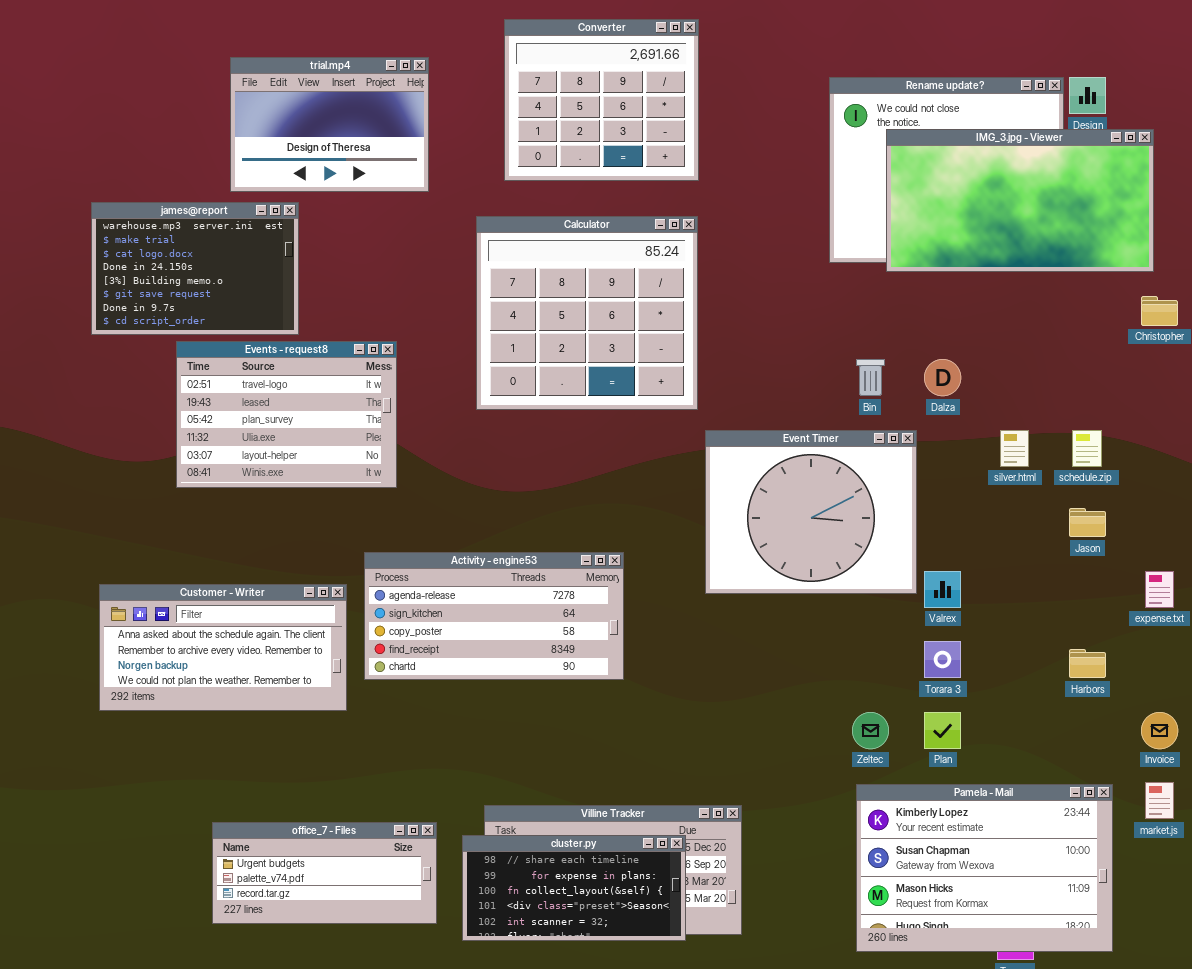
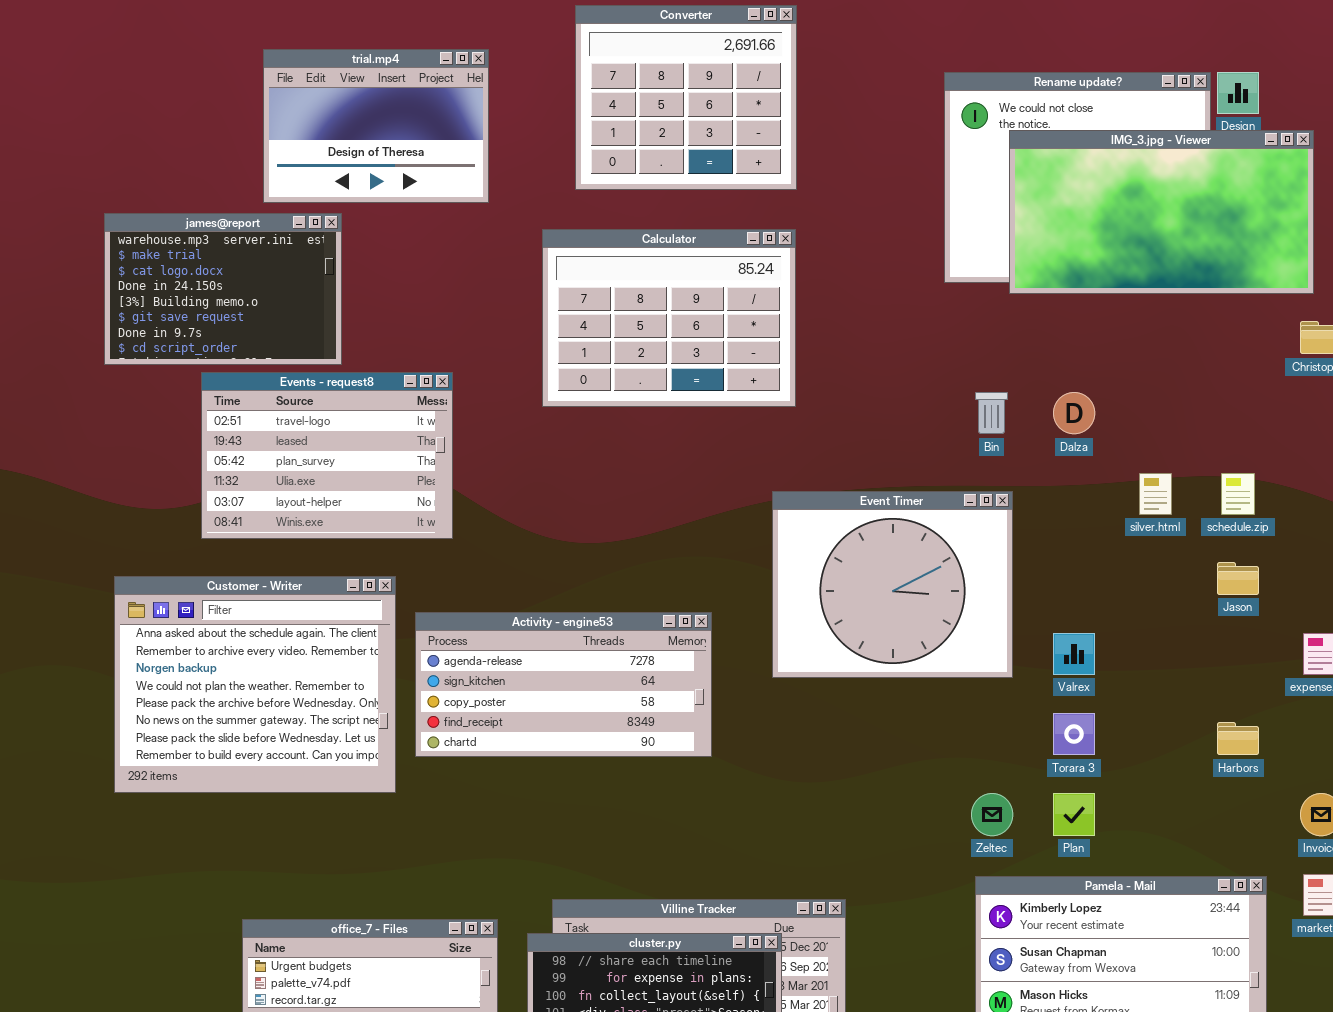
Calculator: [476,216,698,410] -> [542,229,796,407], resized
Event Timer: [705,430,917,594] -> [772,491,1013,678], moved
Customer - Writer: [99,584,347,711] -> [114,576,396,793], resized

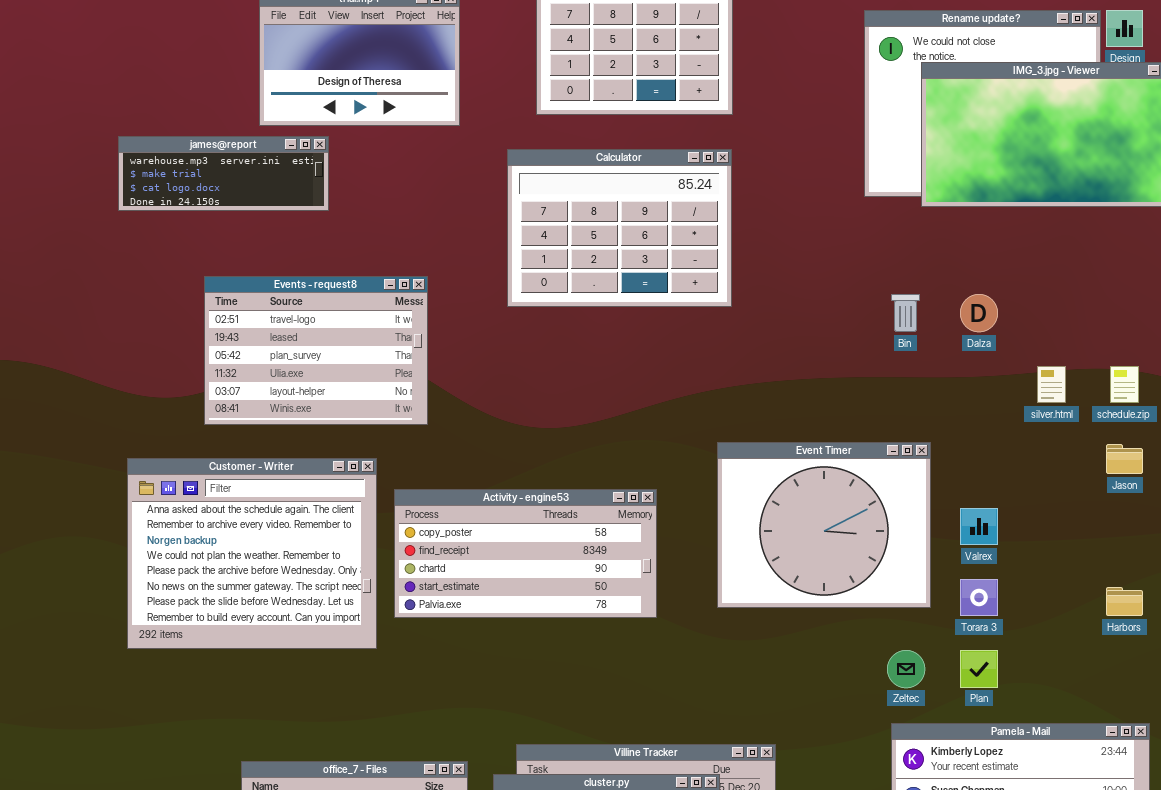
james@report: [104,213,342,365] -> [118,136,329,211], resized
Event Timer: [772,491,1013,678] -> [717,442,931,608], moved
Activity - engine53: [415,612,712,757] -> [394,489,657,618], scrolled down 2 rows

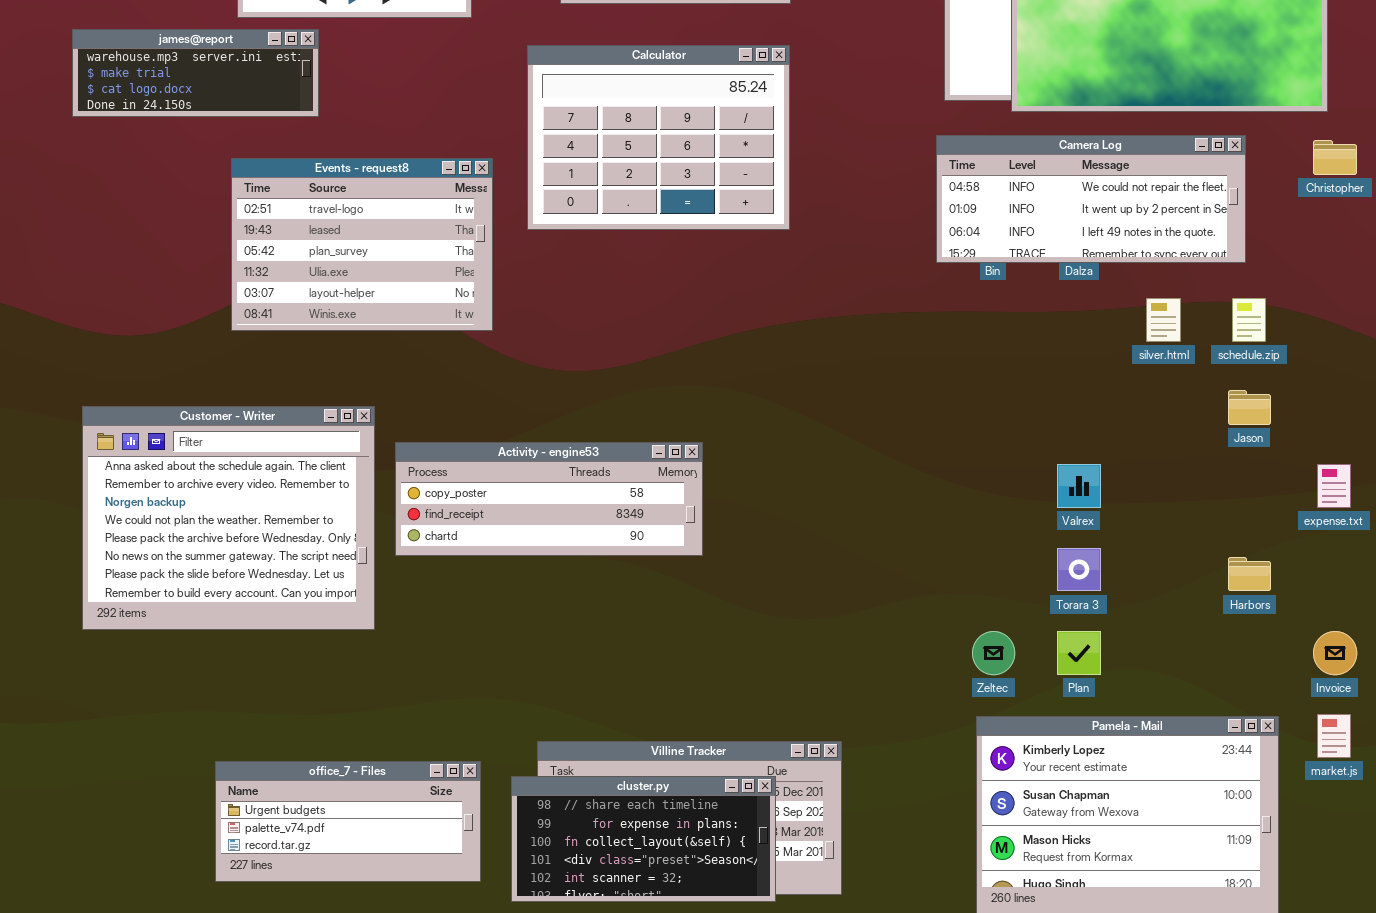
Camera Log: none -> [936,135,1246,263], opened
Events - request8: [204,276,428,425] -> [231,158,493,331], moved
Event Timer: [717,442,931,608] -> none, closed
Activity - engine53: [394,489,657,618] -> [395,442,703,556], resized

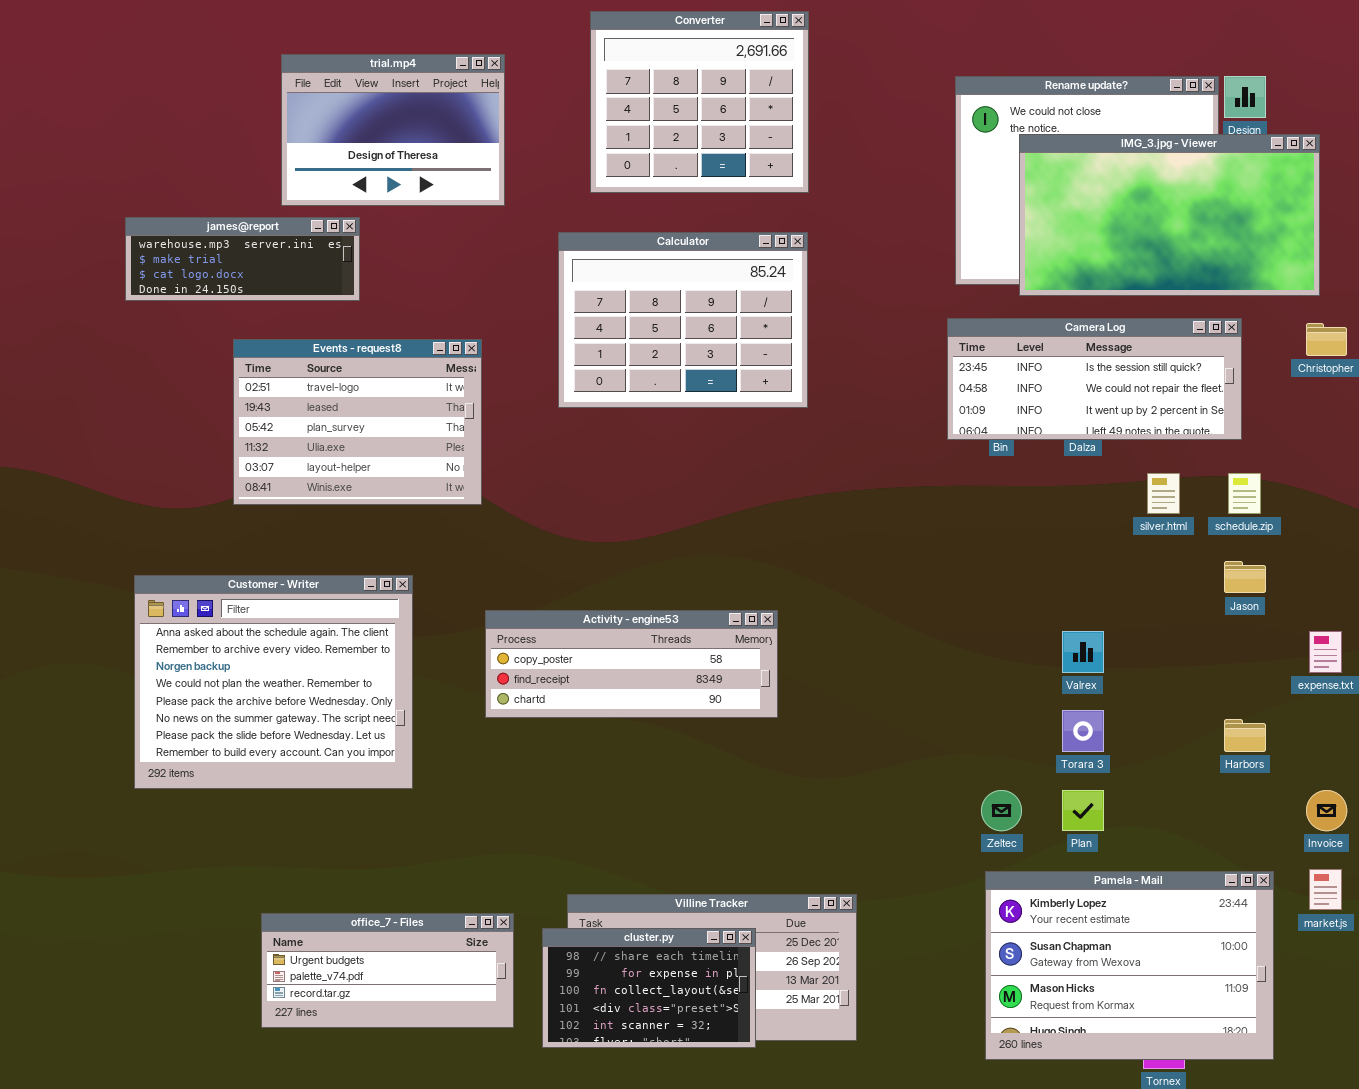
Camera Log: [936,135,1246,263] -> [947,318,1242,440], scrolled up 1 row
Events - request8: [231,158,493,331] -> [233,339,482,505], moved
Activity - engine53: [395,442,703,556] -> [485,610,778,718], moved
cluster.py: [511,776,776,902] -> [542,928,756,1048], resized

